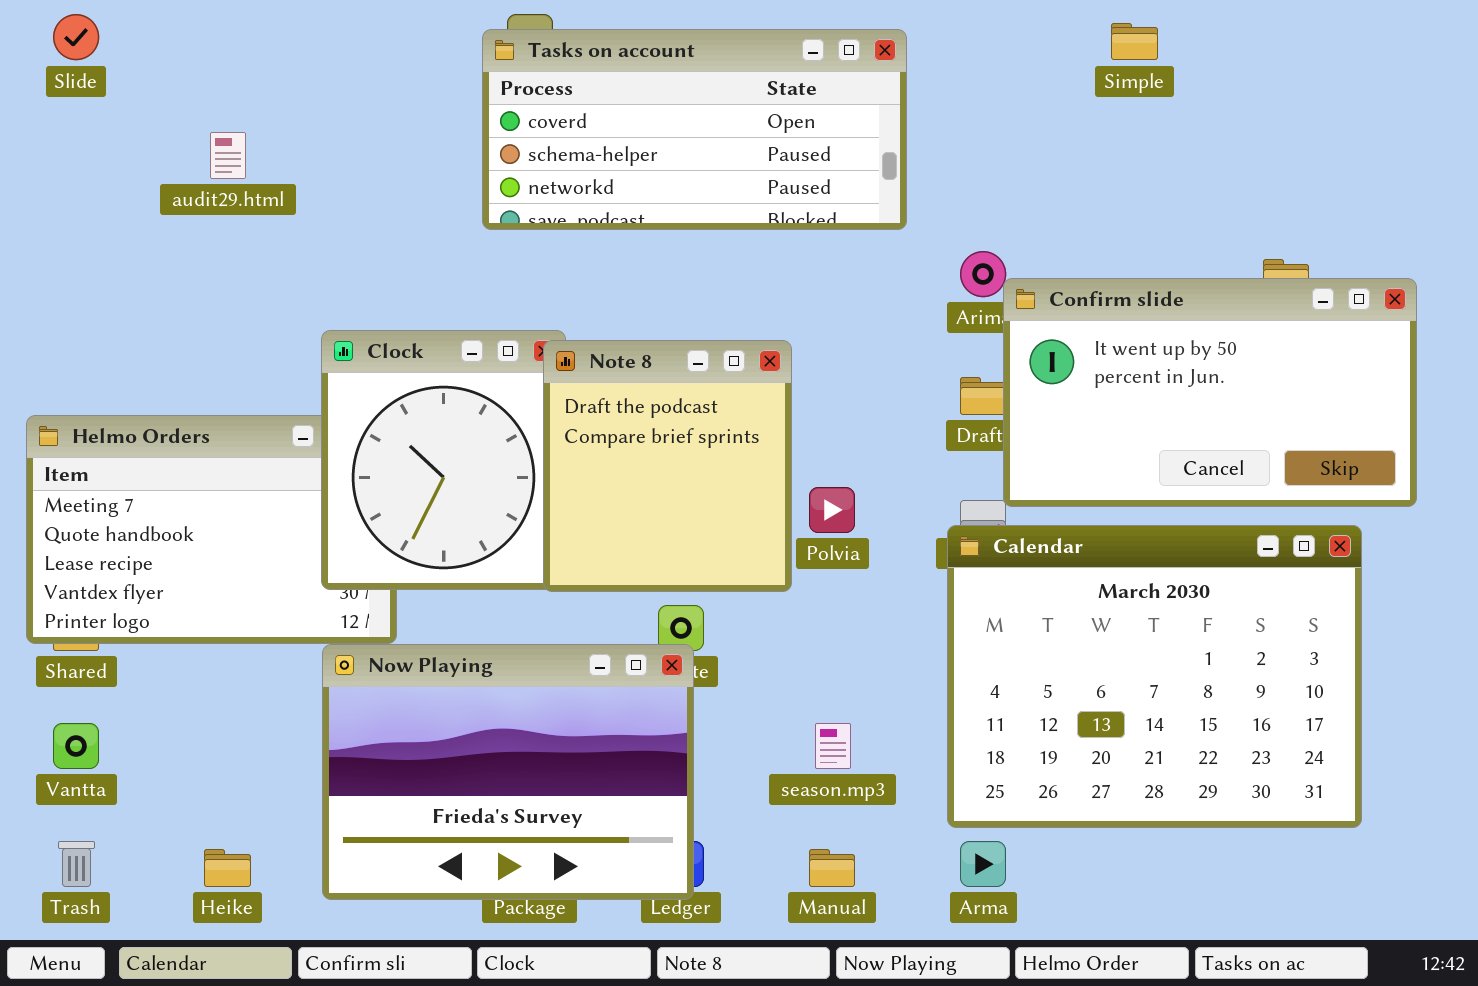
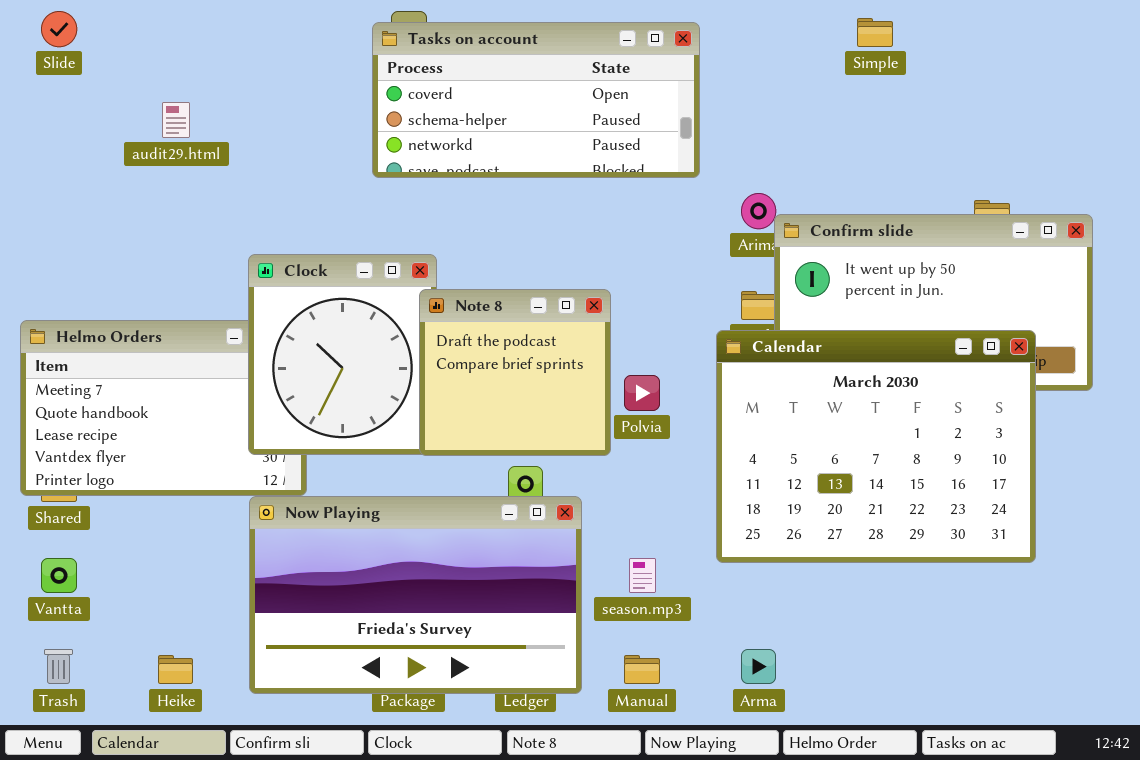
Note 8: [543,340,792,592] -> [419,289,611,456], resized
Calendar: [947,525,1362,828] -> [716,330,1036,563], moved
Now Playing: [322,644,694,900] -> [249,496,582,694], resized

